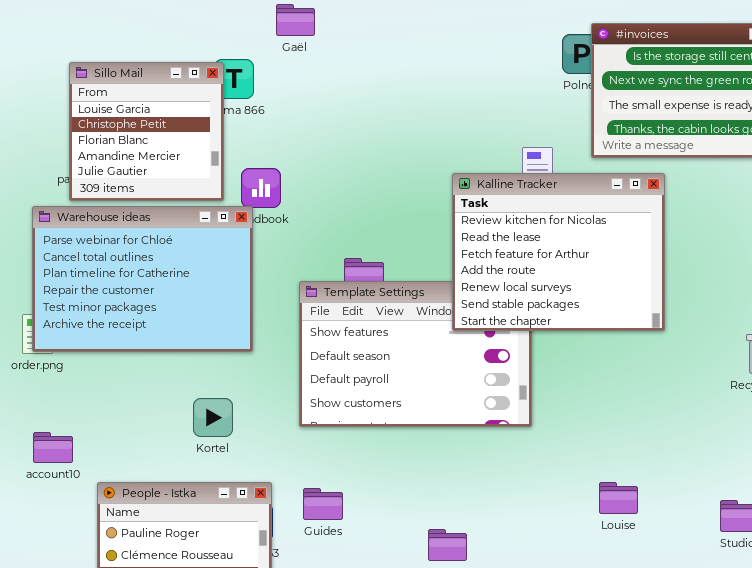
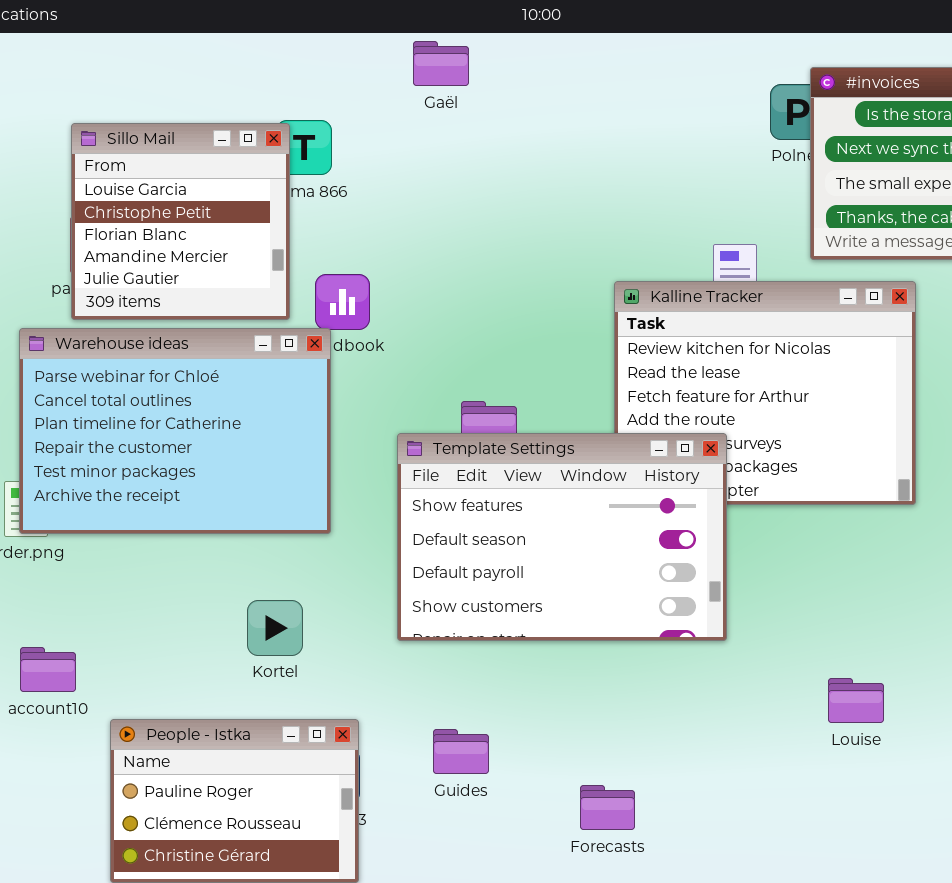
Gaël: [276,4,315,36] -> [413,41,469,86], moved
Template Settings: [299,281,532,427] -> [397,433,727,641], raised
Louise: [599,482,638,514] -> [828,678,884,723], moved
Guides: [303,488,343,520] -> [433,729,489,774], moved

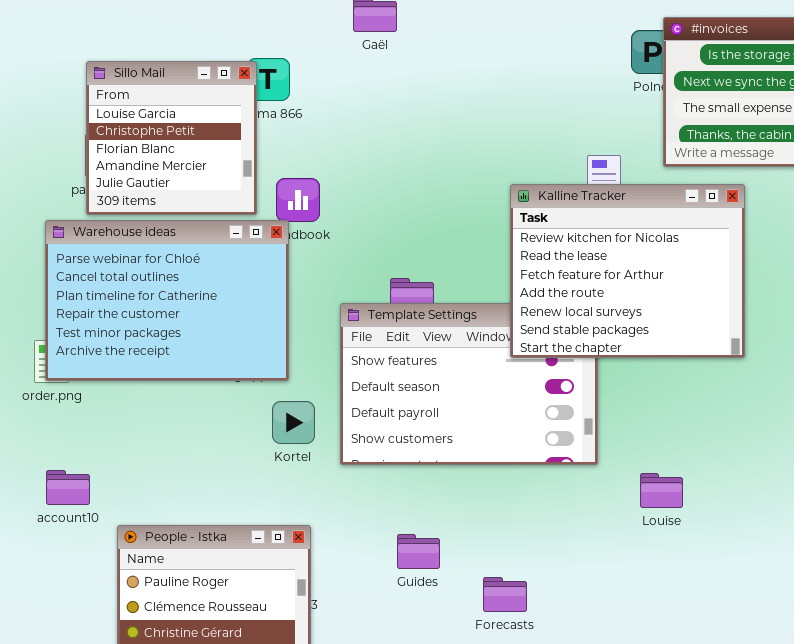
Kalline Tracker: [614,281,916,505] -> [510,184,745,358], raised
Kortel: [247,600,303,656] -> [272,401,315,444], moved
Louise: [828,678,884,723] -> [640,473,683,508], moved
Guides: [433,729,489,774] -> [397,534,440,569], moved

